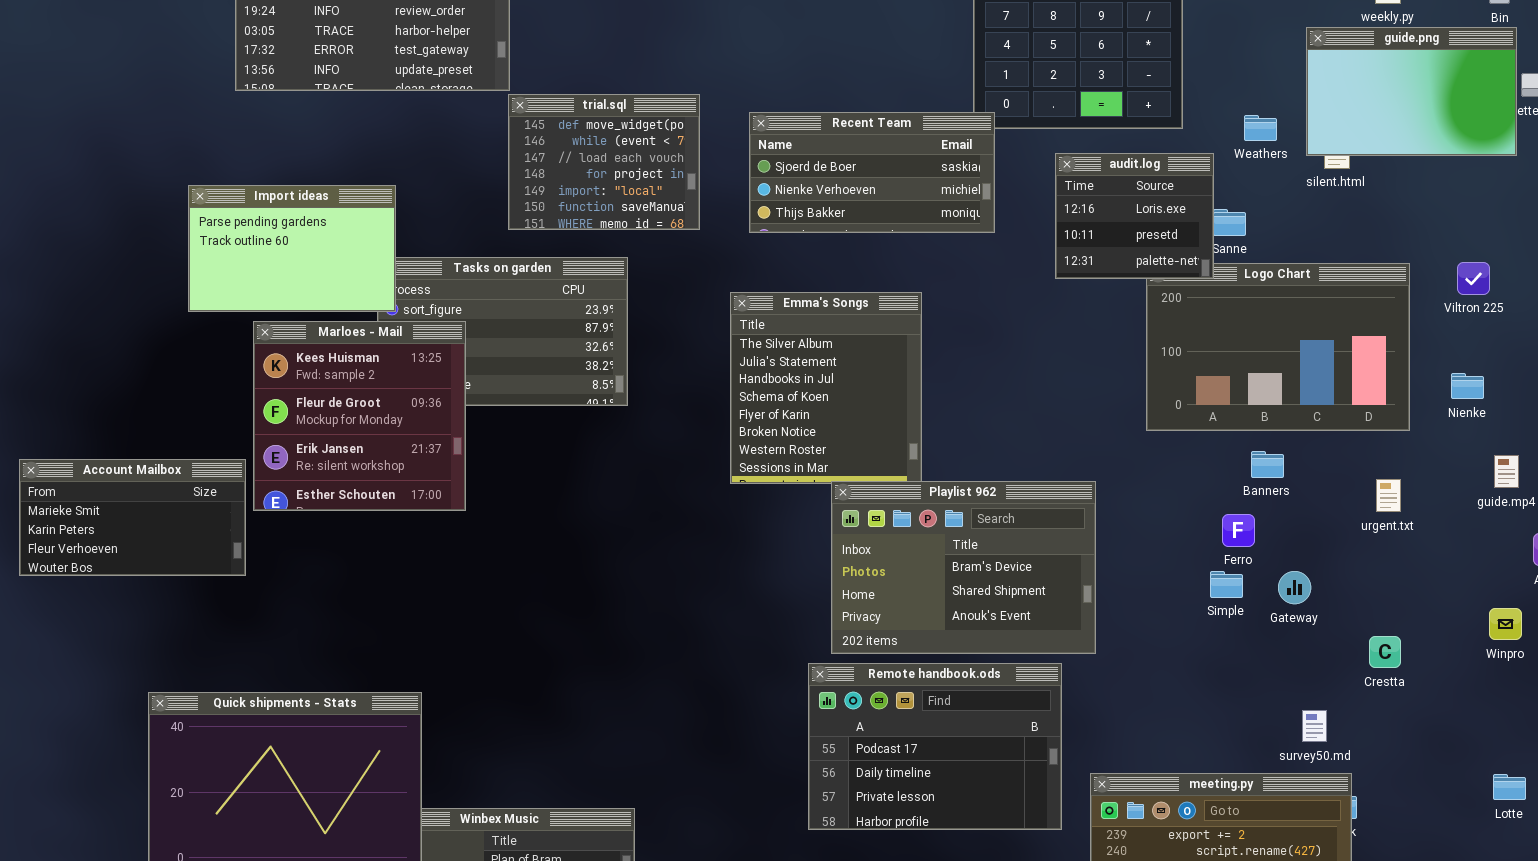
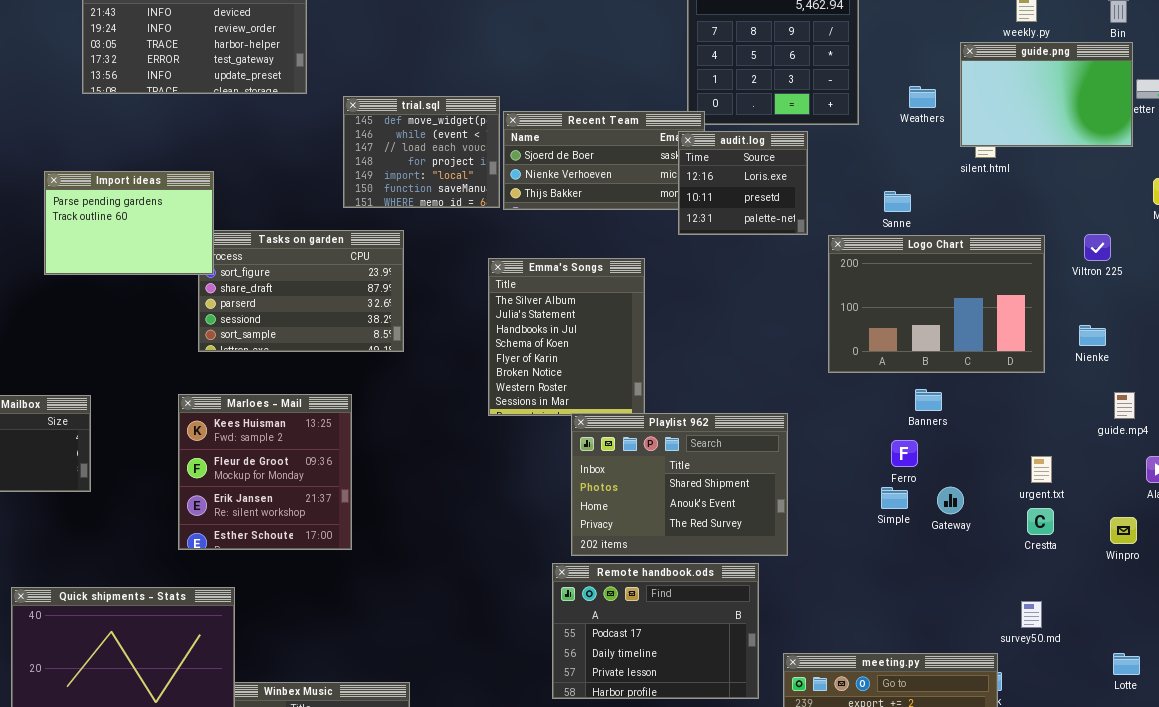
trial.sql: [508,94,700,230] -> [343,96,500,208], moved
Weathers: [1244,115,1277,141] -> [909,86,936,108], moved
audit.log: [1055,153,1214,279] -> [678,131,808,235], moved
Marloes - Mail: [253,321,466,511] -> [178,394,352,550], moved
urgent.txt: [1376,479,1401,512] -> [1031,456,1052,483], moved
Playlist 962: [831,481,1096,654] -> [571,413,788,556], scrolled down 1 row
Crestta: [1369,636,1401,668] -> [1027,508,1054,535], moved
survey50.md: [1302,710,1327,742] -> [1021,601,1042,628], moved

